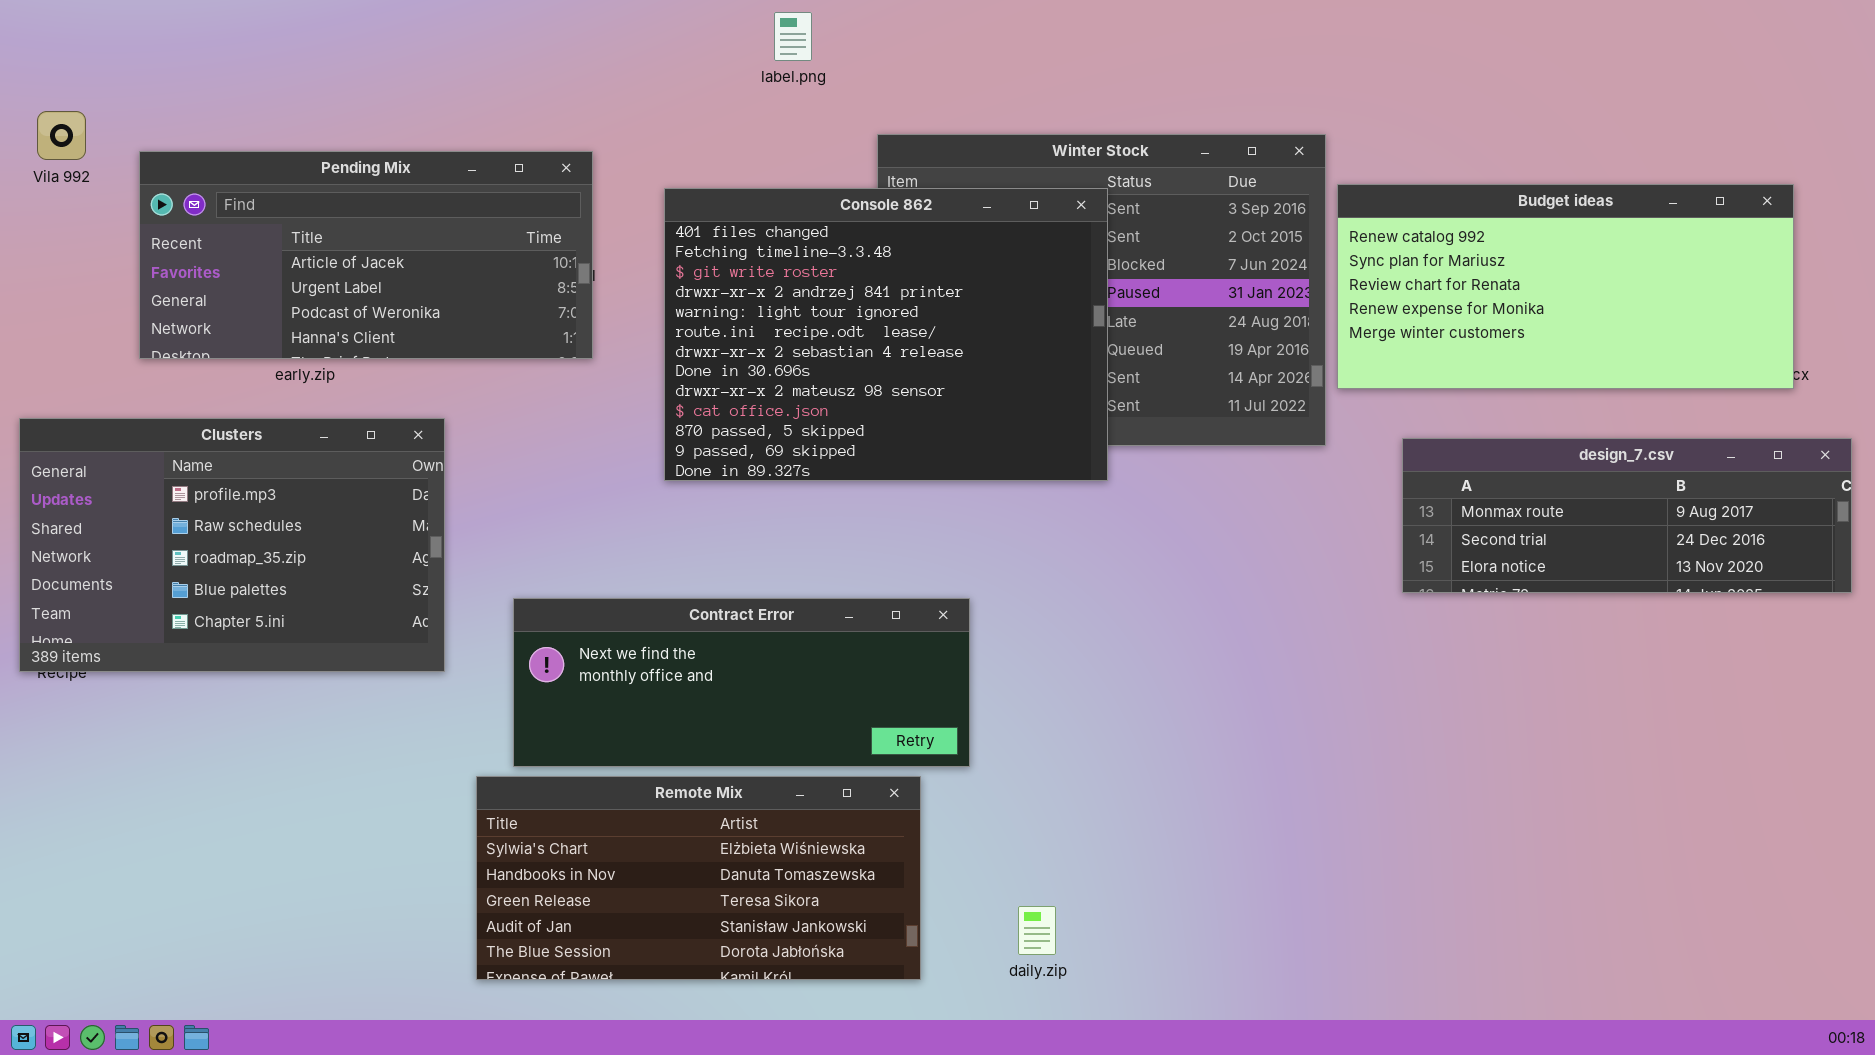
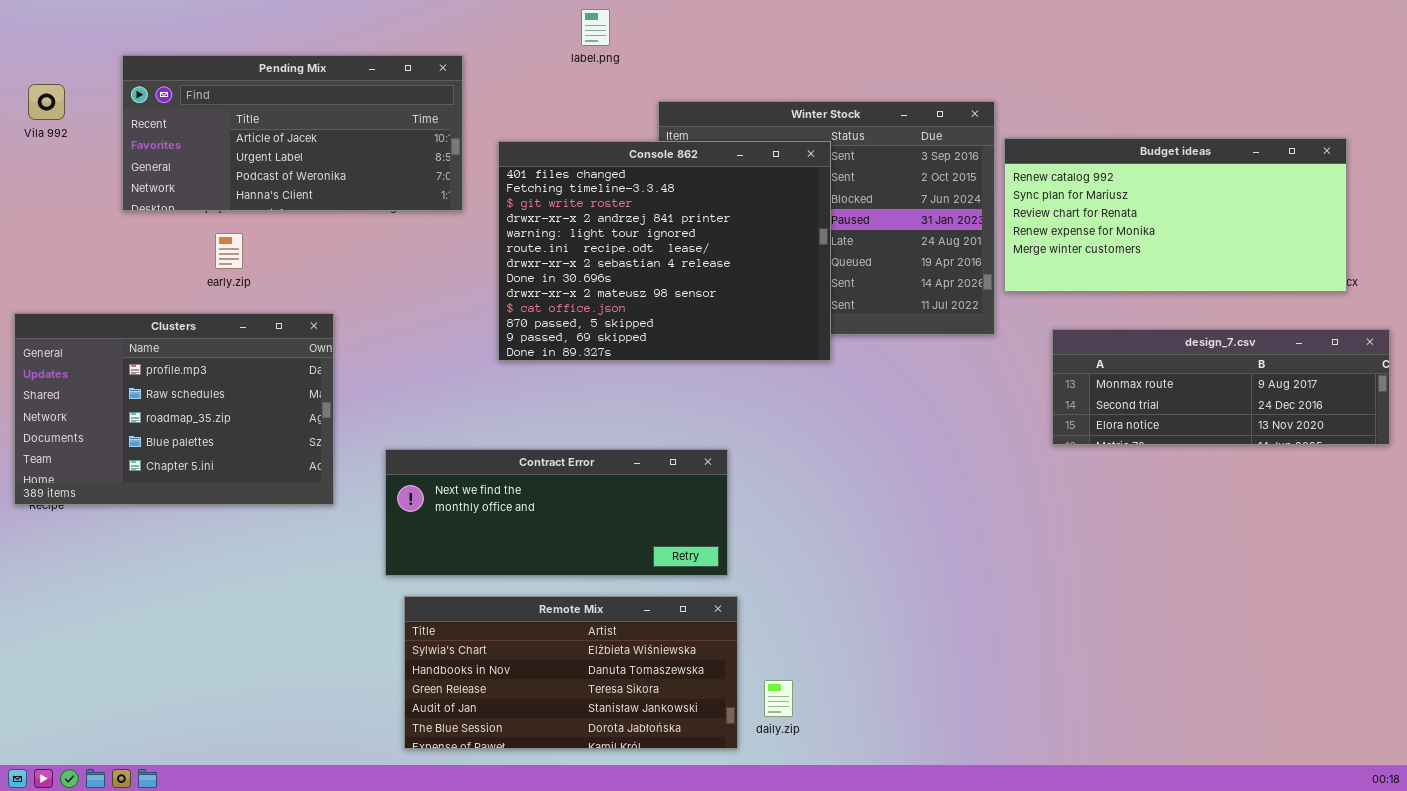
Pending Mix: [139,151,593,359] -> [122,55,463,211], moved
Remote Mix: [476,776,921,980] -> [404,596,738,749], moved

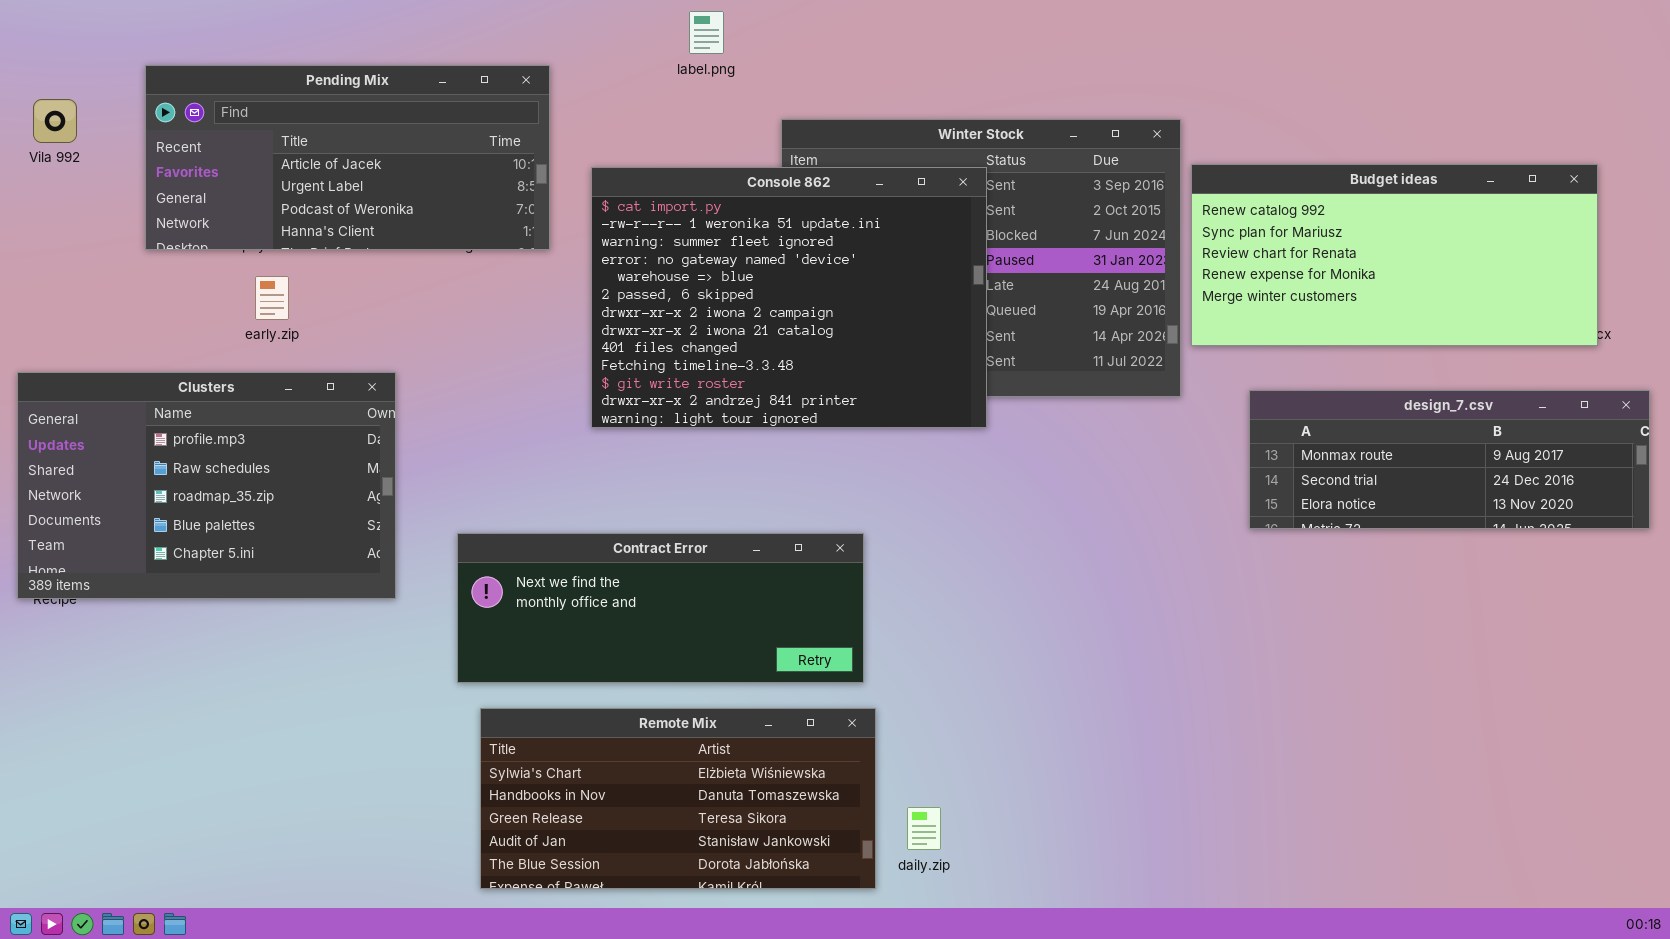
Console 862: [498,141,831,361] -> [591,167,987,428], scrolled up 8 rows

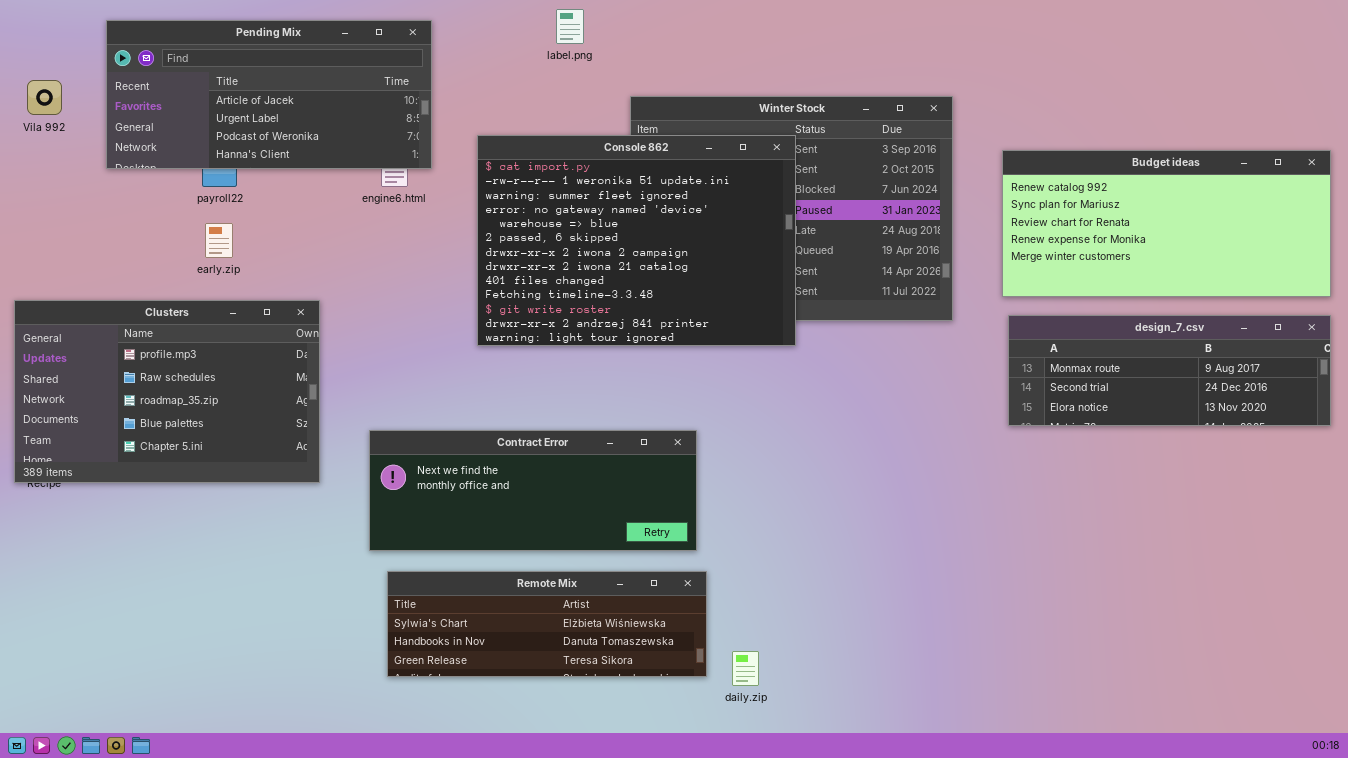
Pending Mix: [145,65,550,250] -> [106,20,432,169], moved
Budget ideas: [1191,164,1598,346] -> [1002,150,1331,297], moved
Remote Mix: [480,708,876,889] -> [387,571,707,677], resized

